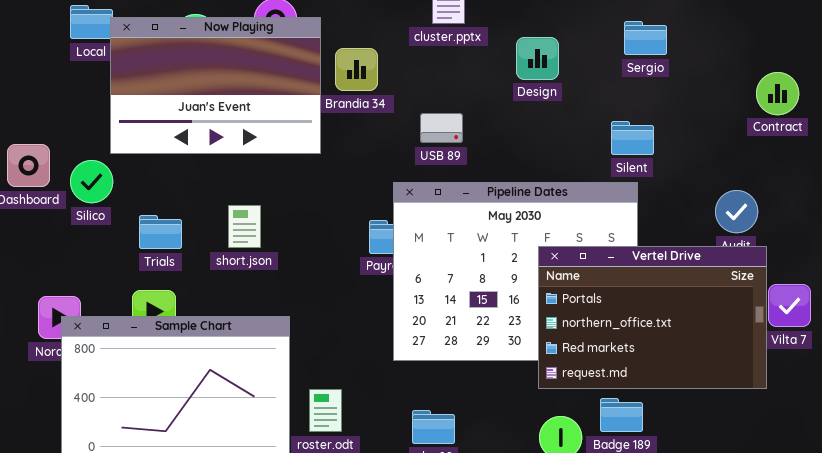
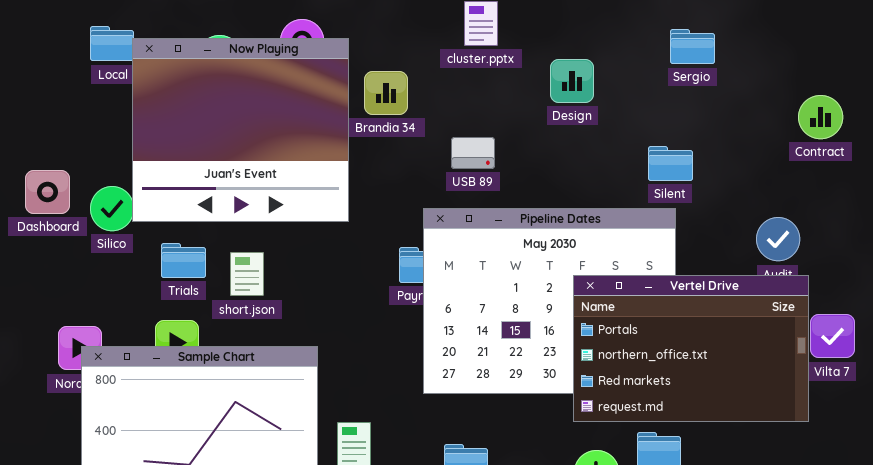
Now Playing: [110,17,321,154] -> [132,38,349,222], resized
Sergio: [624,21,667,55] -> [670,29,715,64], moved
short.json: [228,205,261,248] -> [230,252,264,296], moved

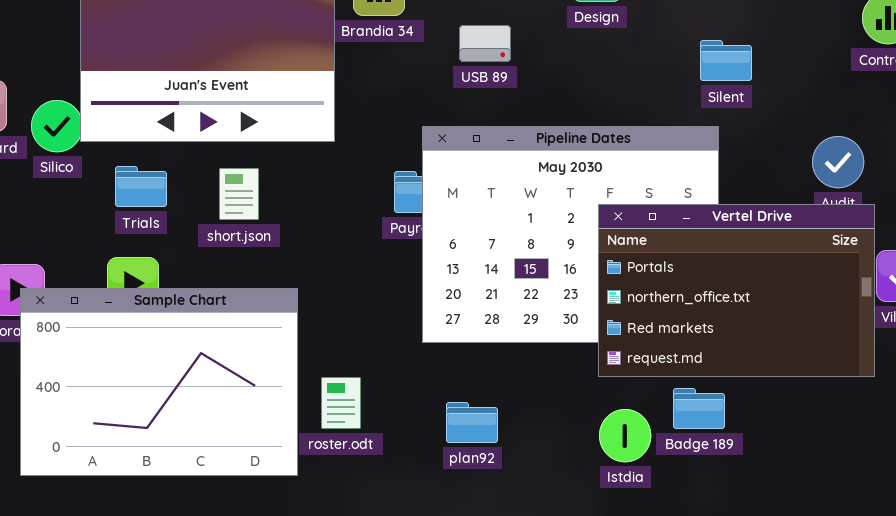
USB 89: [451,137,495,169] -> [459,25,511,62], moved
Silent: [648,146,693,181] -> [700,40,752,81], moved
short.json: [230,252,264,296] -> [219,168,259,220], moved

